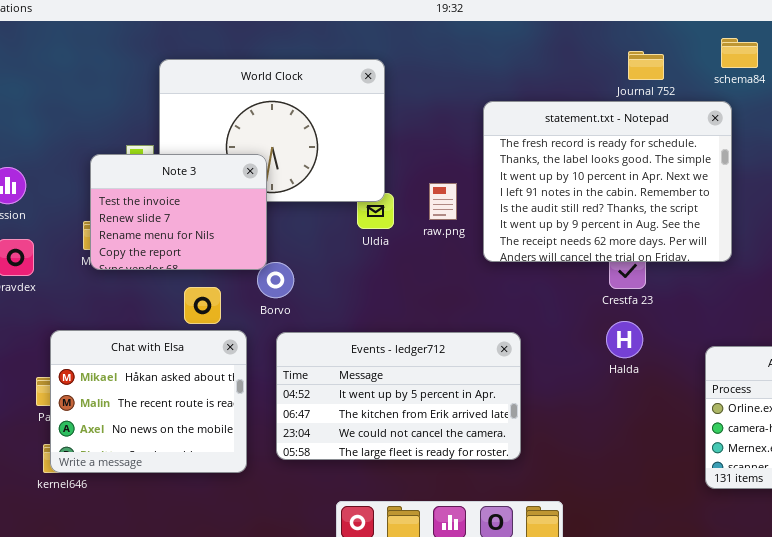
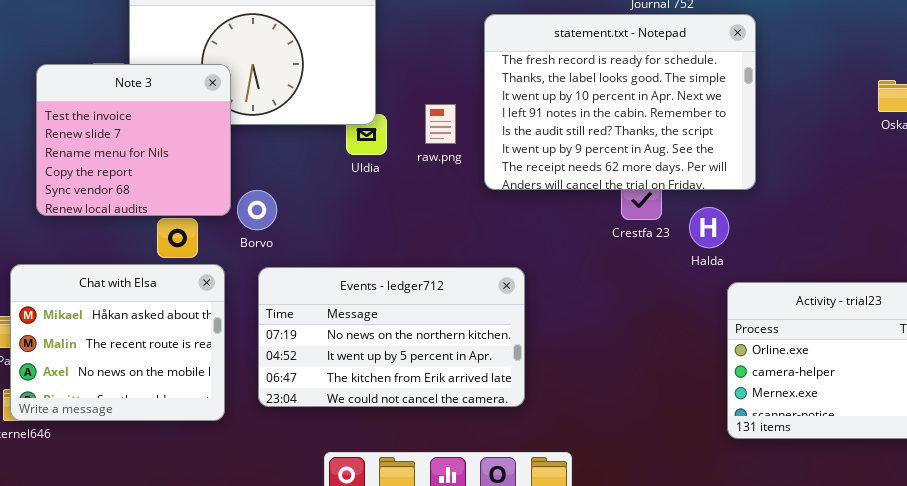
Note 3: [90,154,267,270] -> [36,64,231,216], moved, resized
Halda: [606,321,643,358] -> [689,207,729,248], moved
Events - ledger712: [276,332,521,460] -> [258,267,525,407], scrolled up 1 row

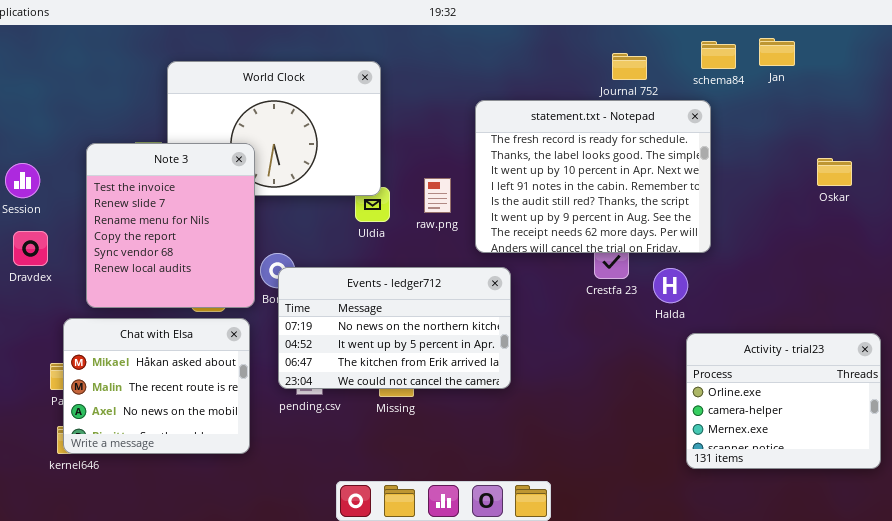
Note 3: [36,64,231,216] -> [86,143,255,308], resized
Events - ledger712: [258,267,525,407] -> [278,267,511,389], moved

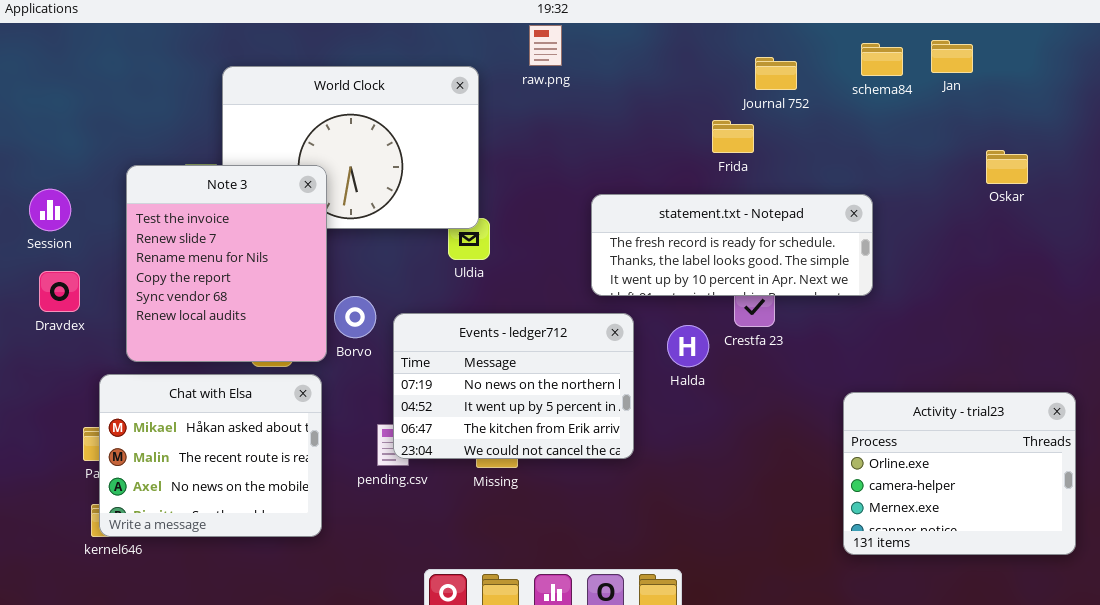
statement.txt - Notepad: [475,100,711,253] -> [591,194,873,296], resized
Oskar: [817,158,852,186] -> [986,150,1028,184], moved
raw.png: [424,178,451,213] -> [529,25,562,66], moved
Events - ledger712: [278,267,511,389] -> [393,313,634,459], resized
Halda: [653,268,688,303] -> [667,325,709,367], moved

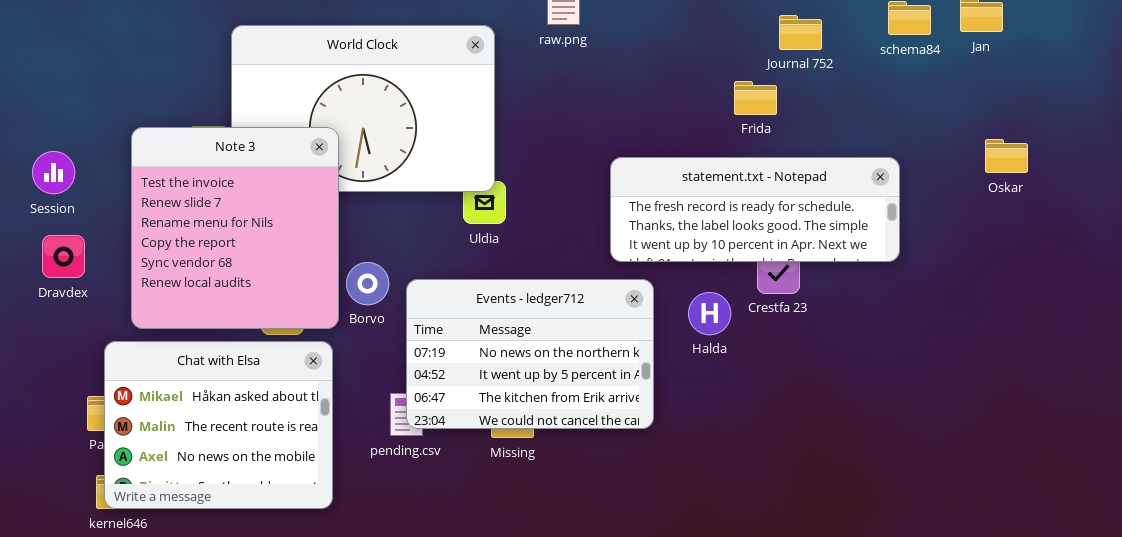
Oskar: [986,150,1028,184] -> [985,139,1028,173], moved
Activity - trial23: [843,392,1076,555] -> none, closed

